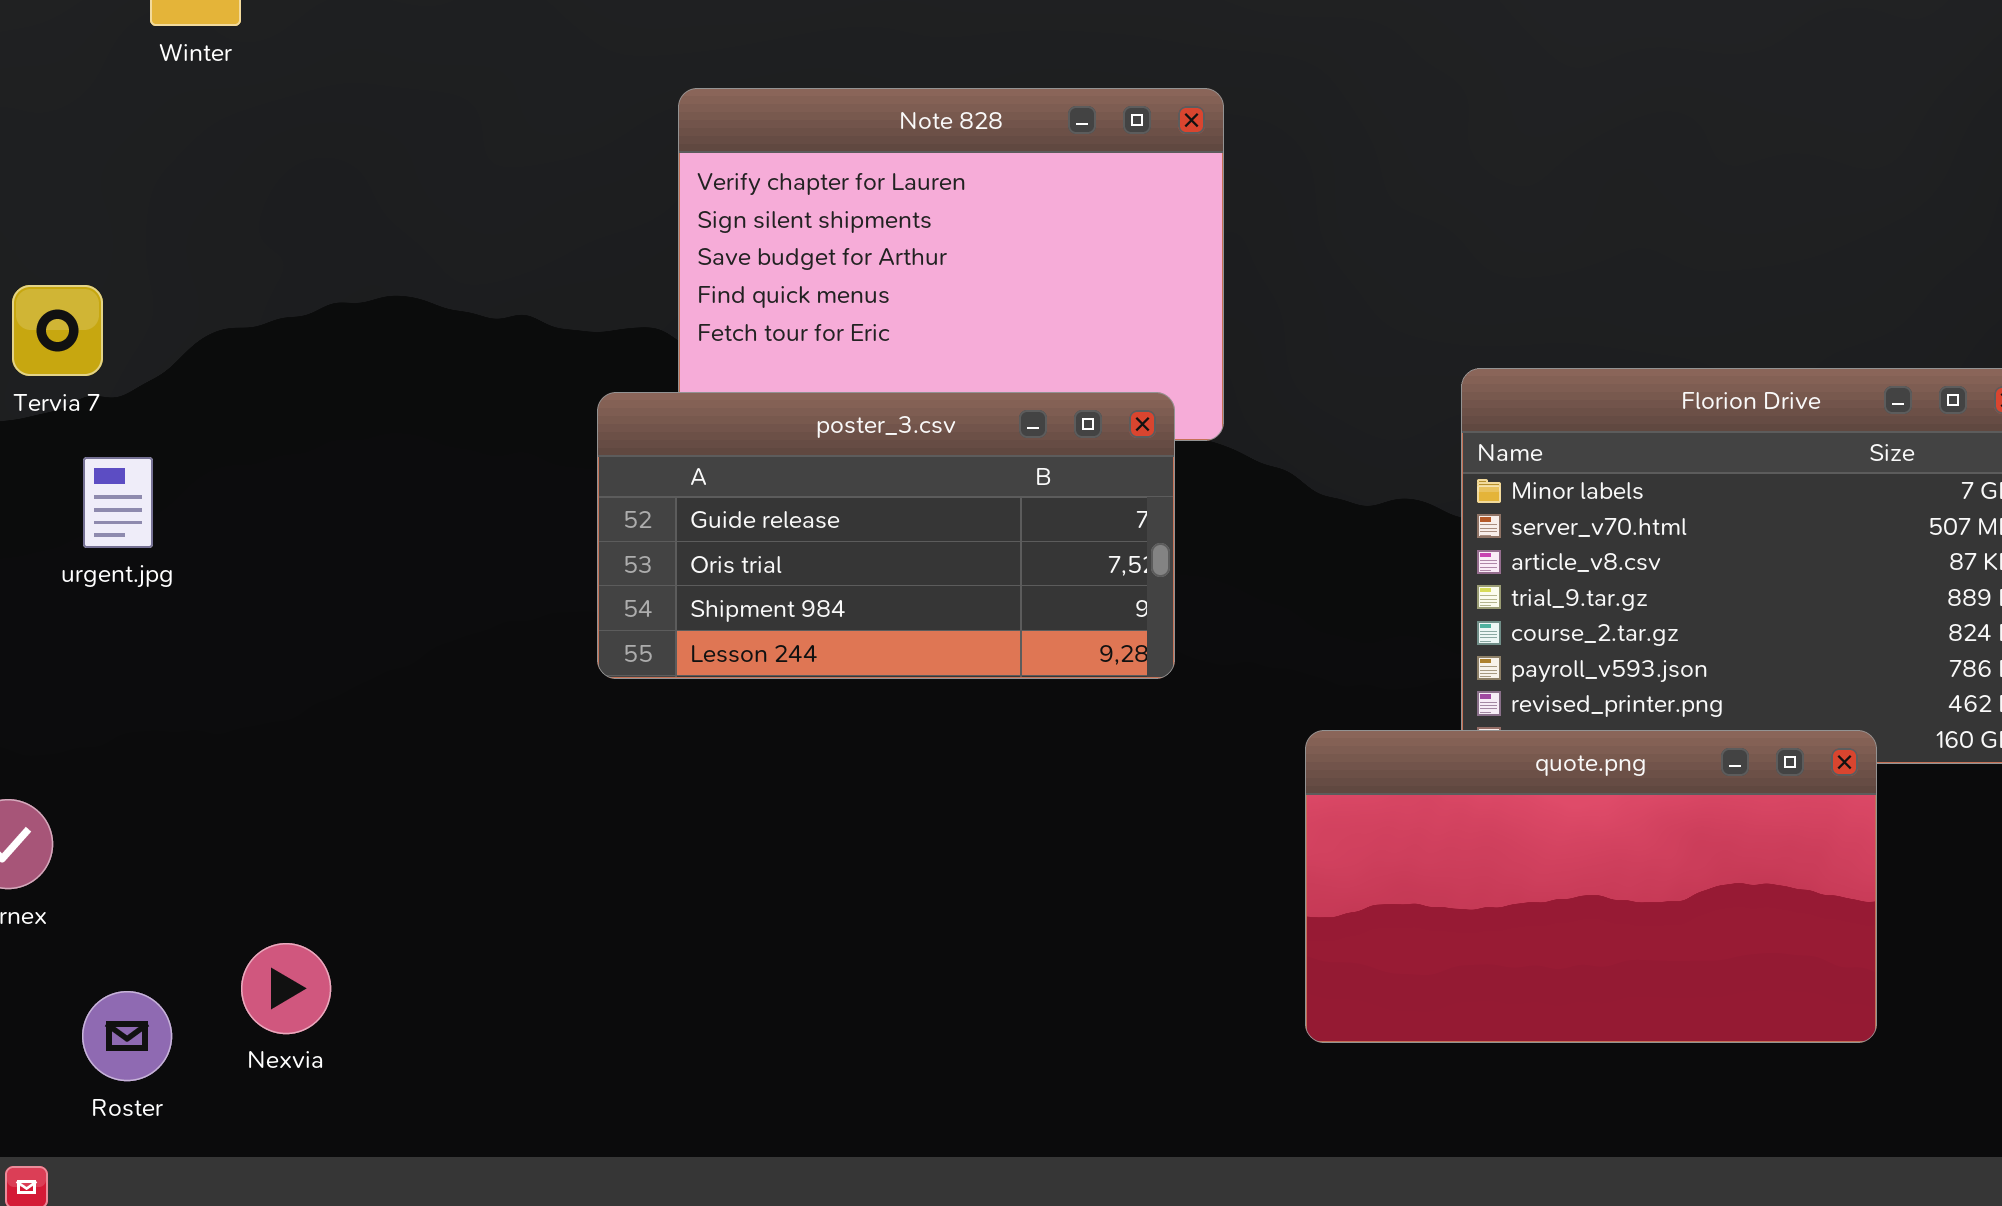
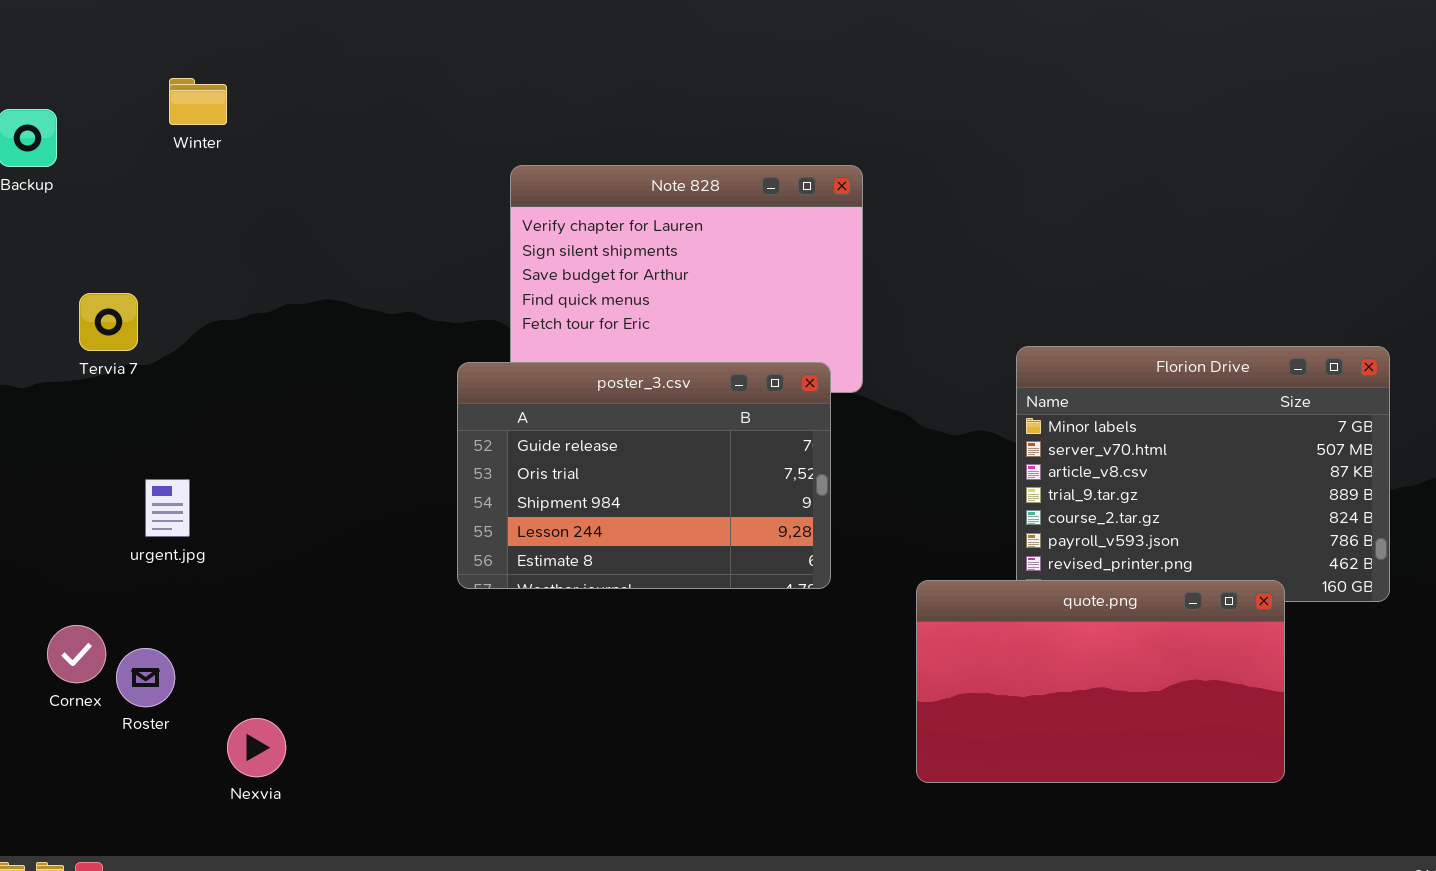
poster_3.csv: [597,392,1175,679] -> [457,362,831,589], resized
urgent.jpg: [83,457,153,548] -> [145,479,190,537], moved
Roster: [82,991,172,1081] -> [116,648,175,707], moved

